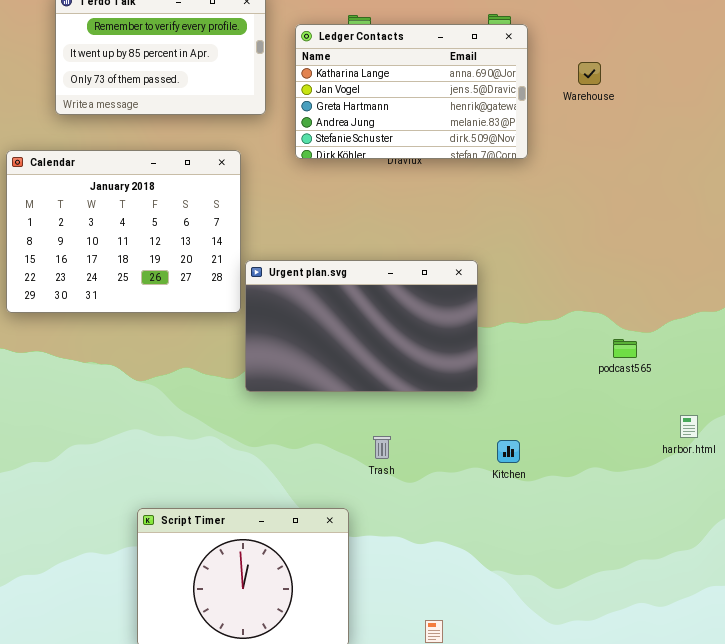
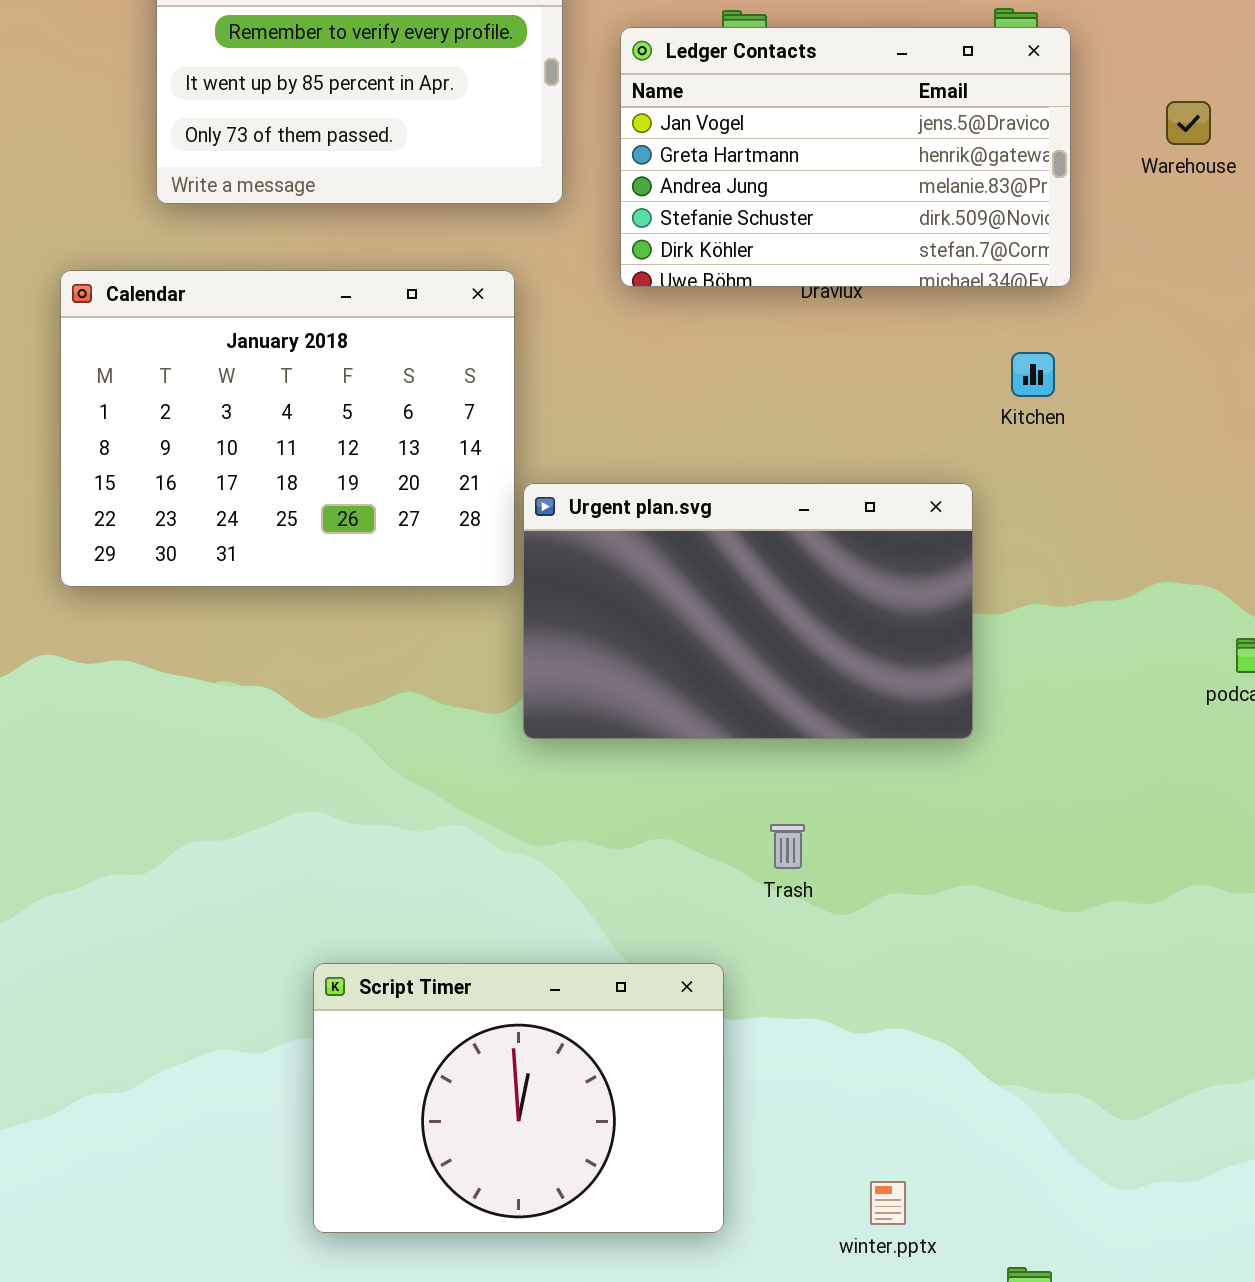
Ledger Contacts: [295,24,528,159] -> [620,27,1071,287], scrolled down 1 row
Kitchen: [497,440,520,463] -> [1011,352,1055,397], moved

